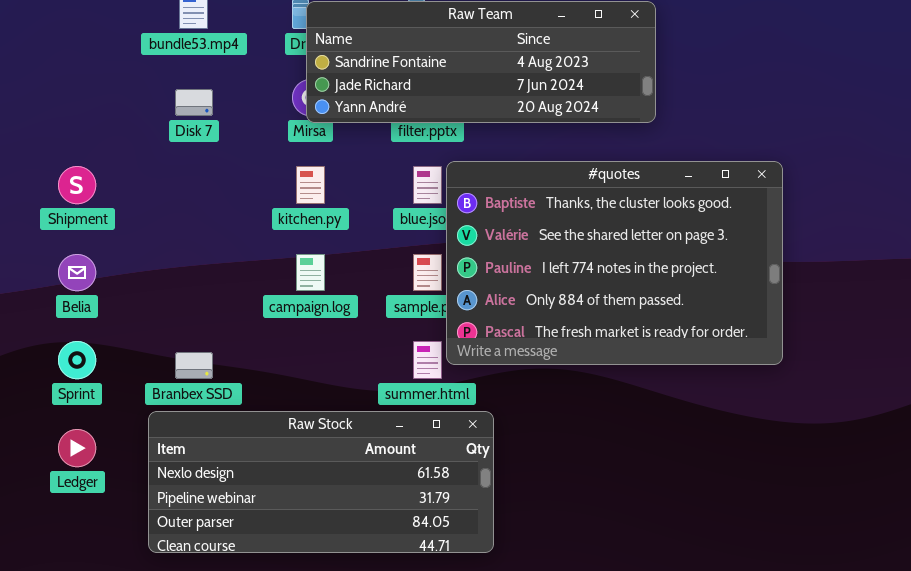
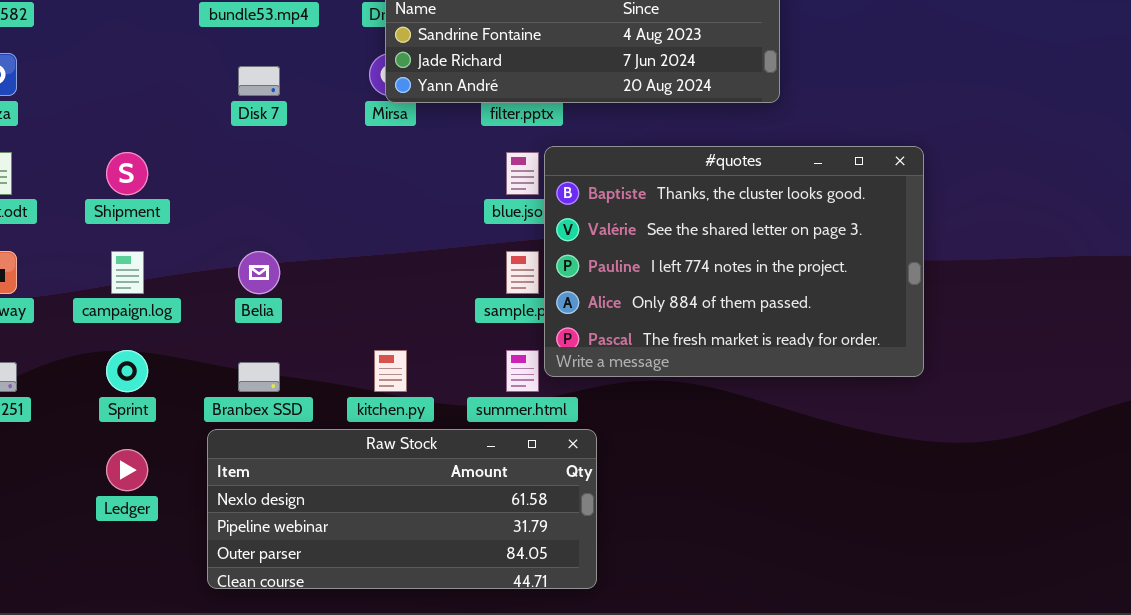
kitchen.py: [296,166,325,204] -> [374,350,407,392], moved
Belia: [58,254,96,291] -> [238,251,280,294], moved
campaign.log: [296,254,325,291] -> [111,251,144,294], moved

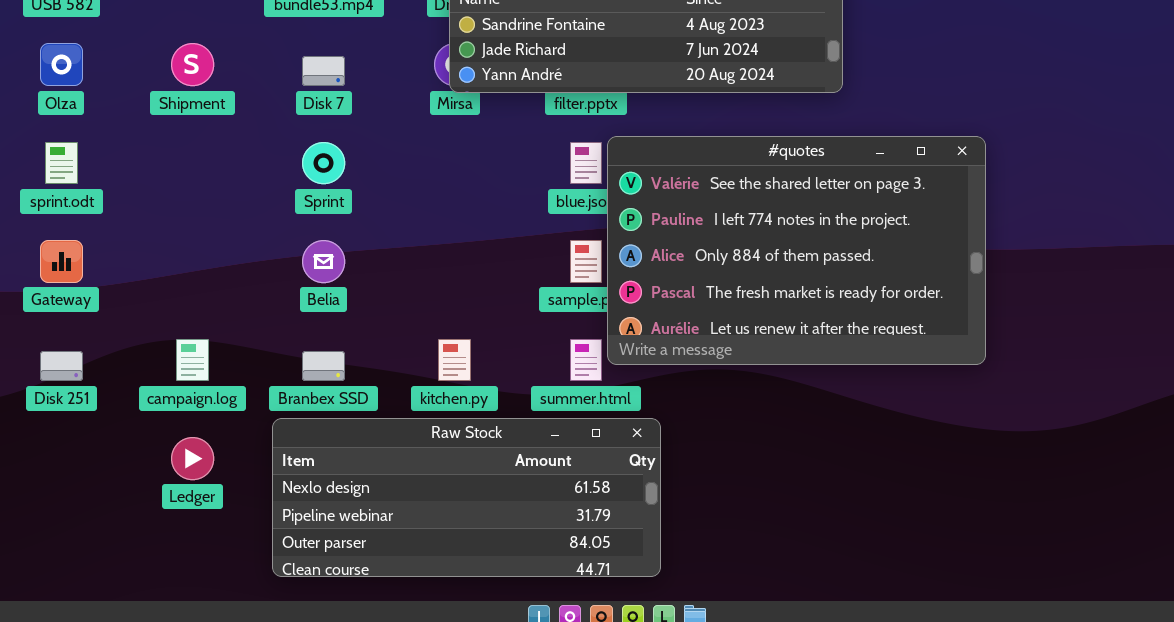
#quotes: [544,146,924,377] -> [607,136,986,365], scrolled down 1 row
Shipment: [106,152,148,195] -> [171,43,214,86], moved
campaign.log: [111,251,144,294] -> [176,339,209,381], moved
Sprint: [106,350,148,392] -> [302,142,345,184], moved

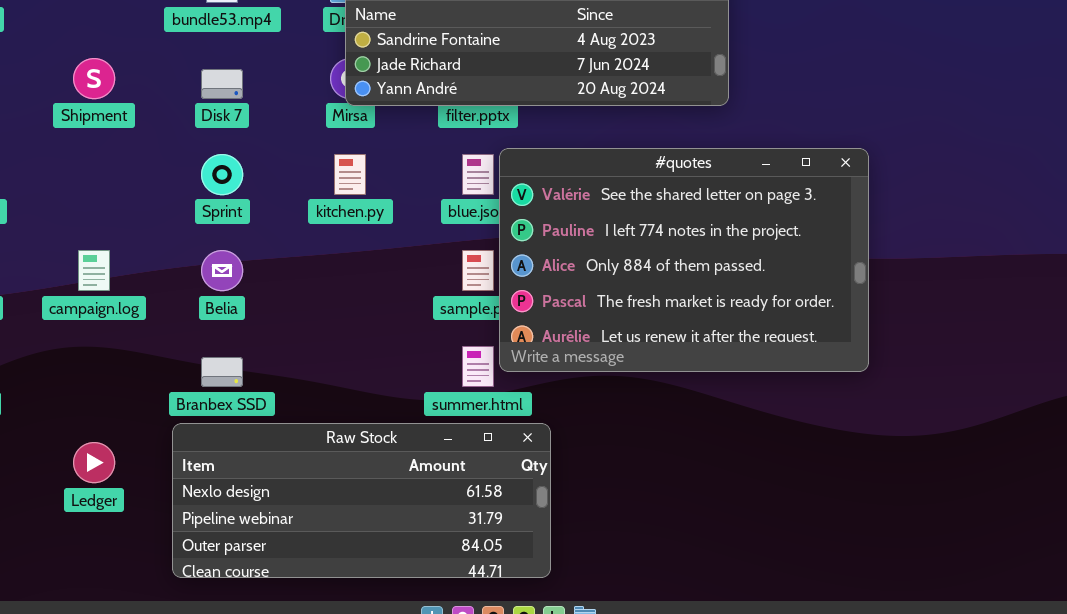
campaign.log: [176,339,209,381] -> [78,250,110,291], moved
kitchen.py: [438,339,471,381] -> [334,154,366,195], moved

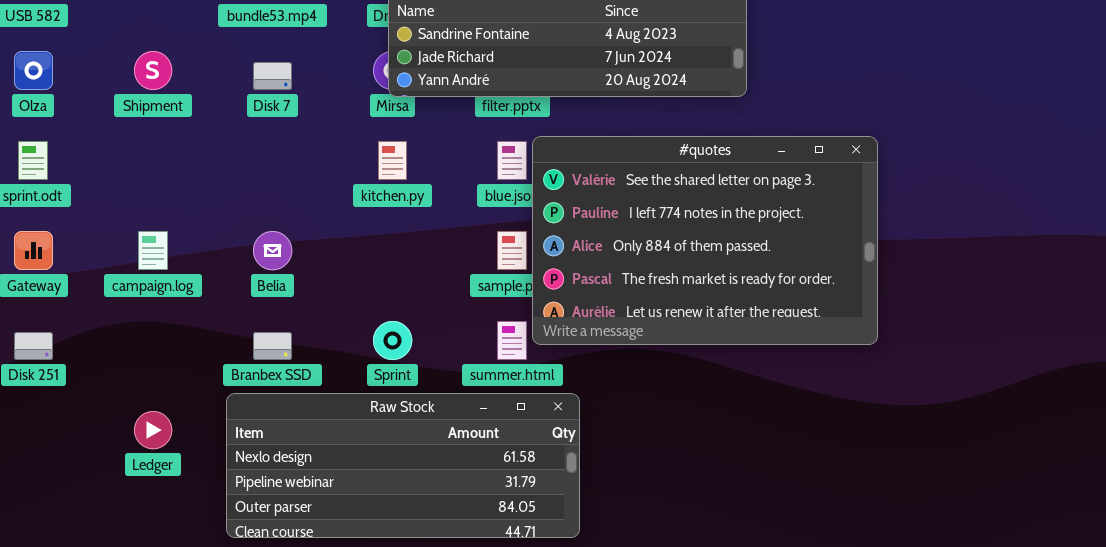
Sprint: [201,154,243,195] -> [373,321,412,360], moved

